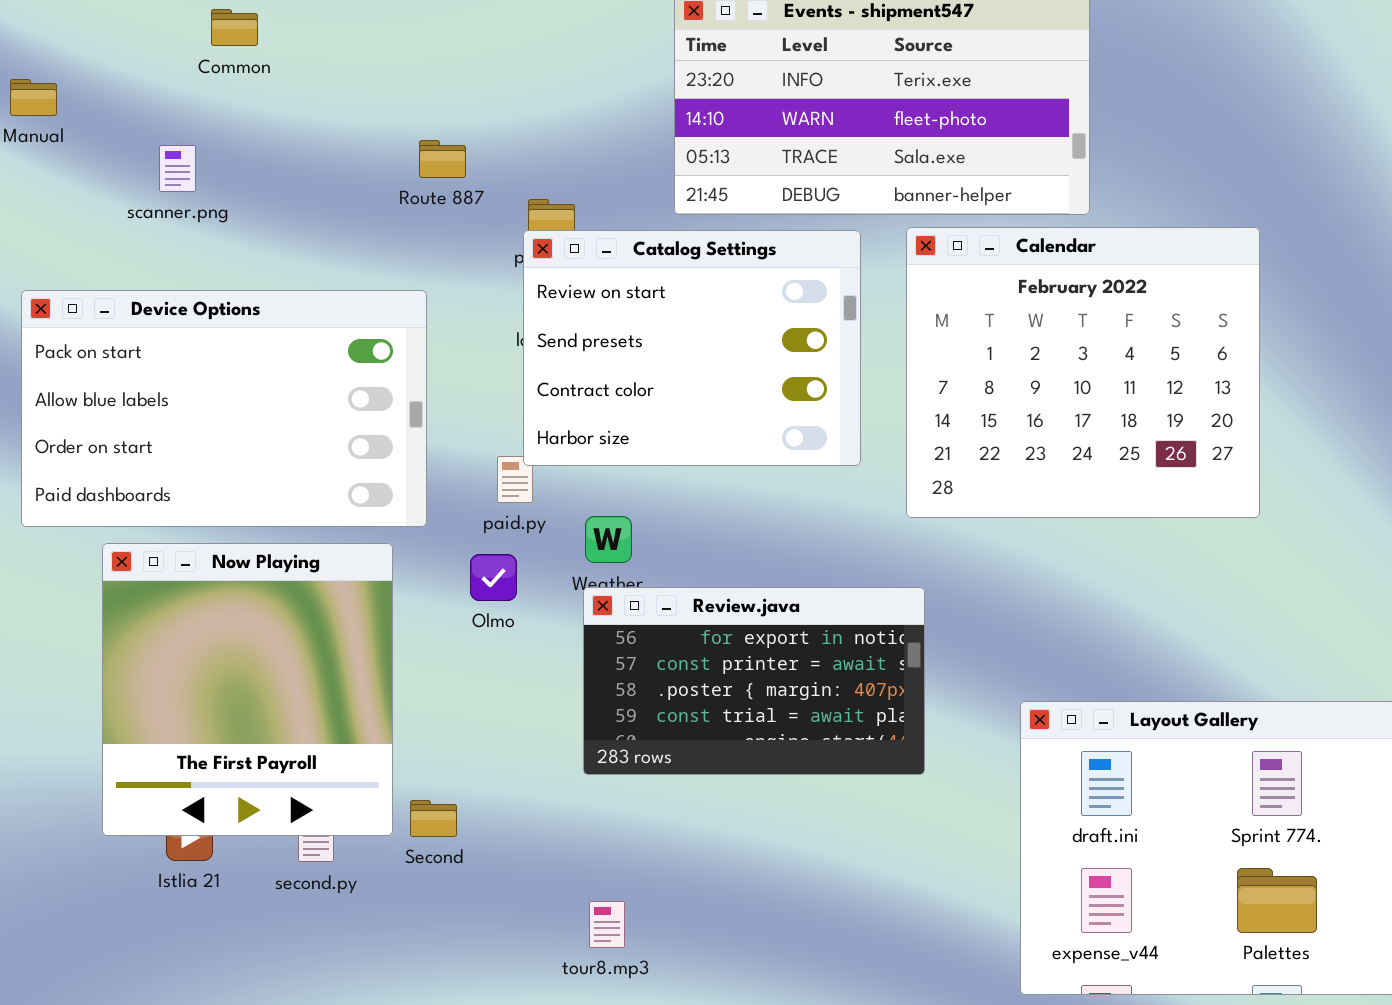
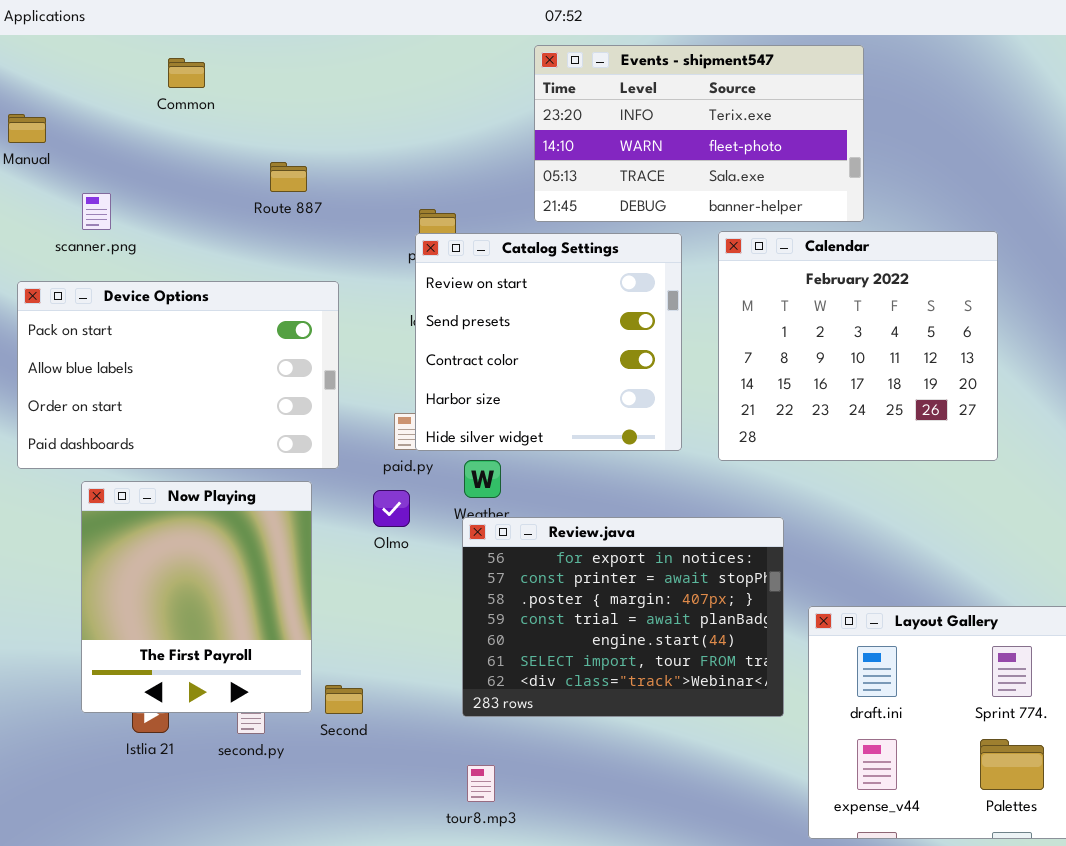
Route 887: [419,140,466,178] -> [270,162,307,192], moved
scanner.png: [159,145,196,192] -> [82,193,111,230], moved
Catalog Settings: [523,230,861,466] -> [415,233,682,451], resized
Review.java: [583,587,925,775] -> [462,517,784,717], resized

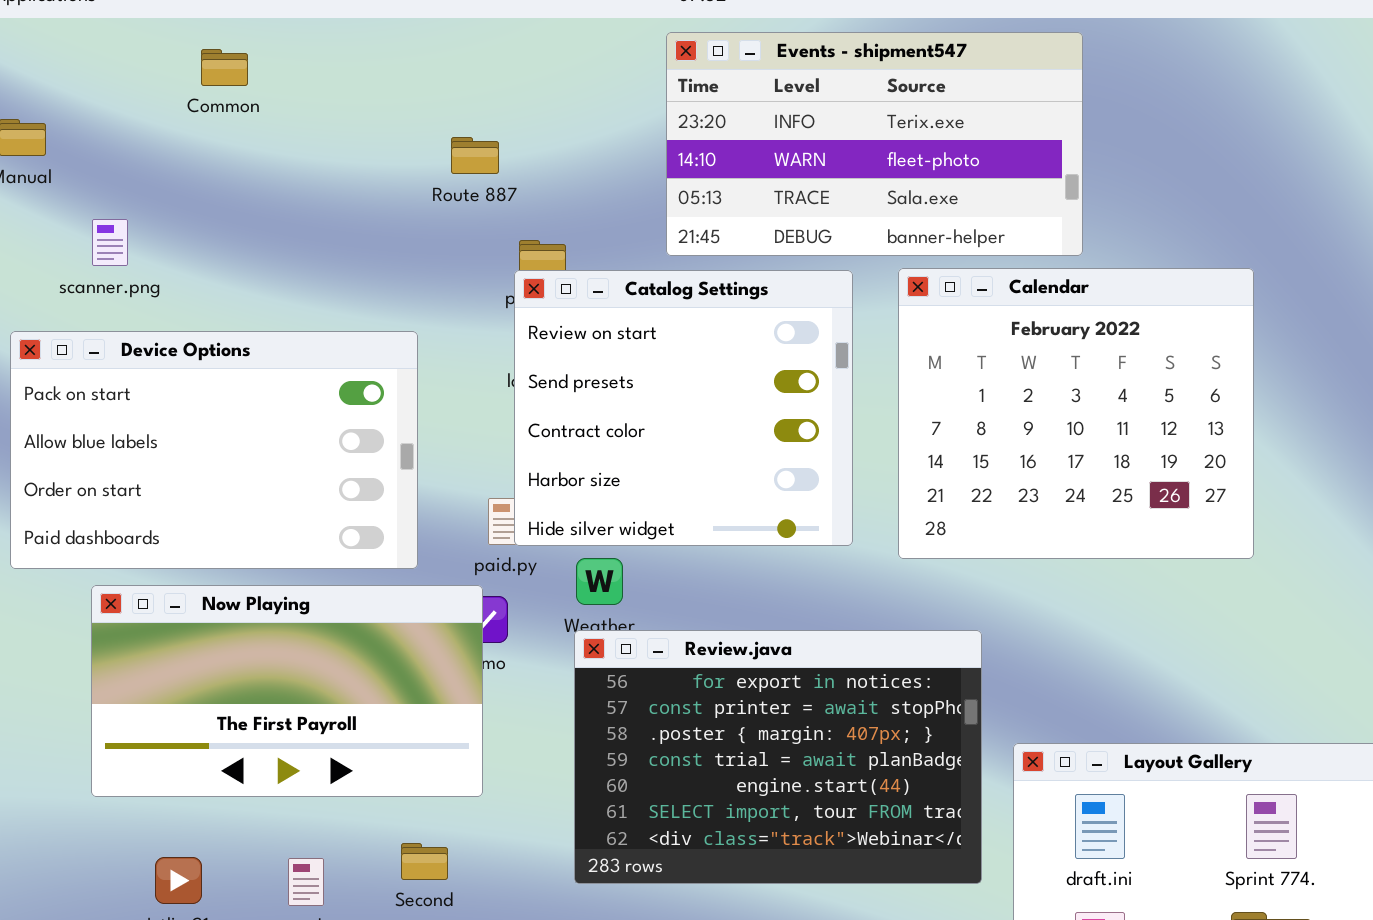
Route 887: [270,162,307,192] -> [451,137,499,174], moved
Now Playing: [81,481,312,713] -> [91,585,483,797], resized

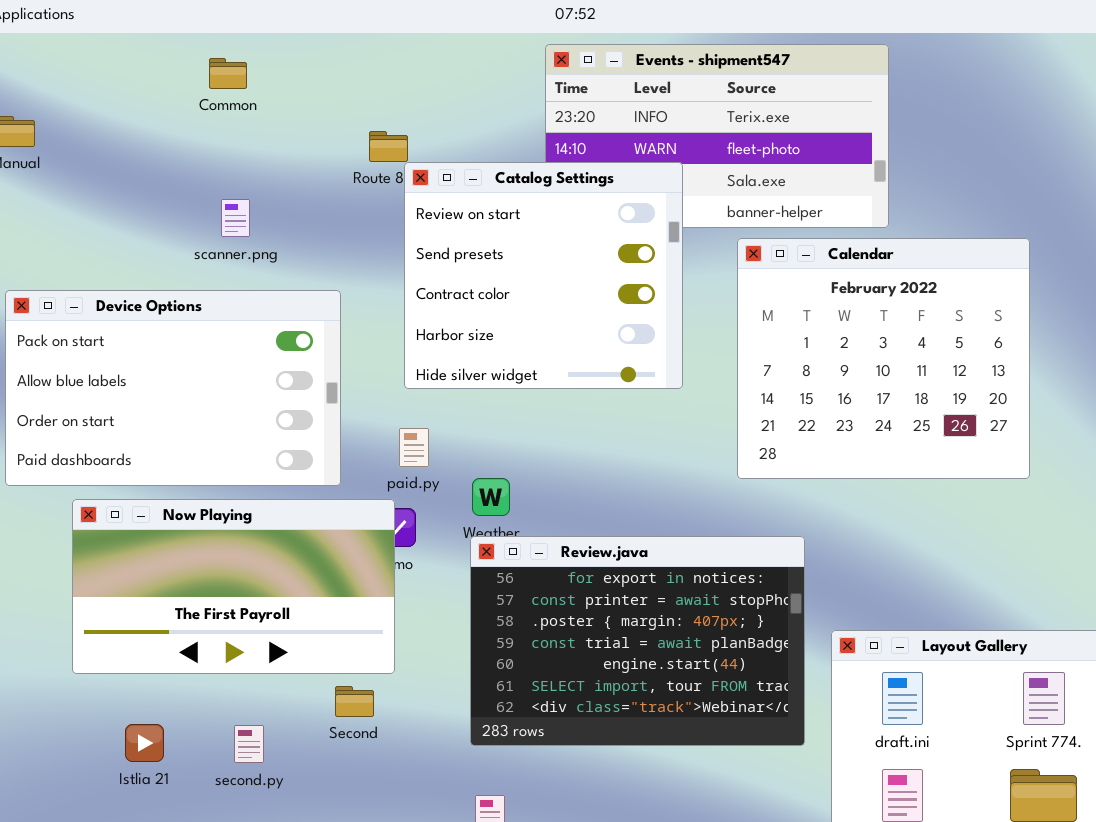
Common: [201,49,248,86] -> [209,58,247,89], moved
scanner.png: [92,219,128,266] -> [221,199,250,237], moved
Catalog Settings: [514,270,853,546] -> [404,162,683,389], moved
Second: [401,843,448,880] -> [335,686,374,717], moved

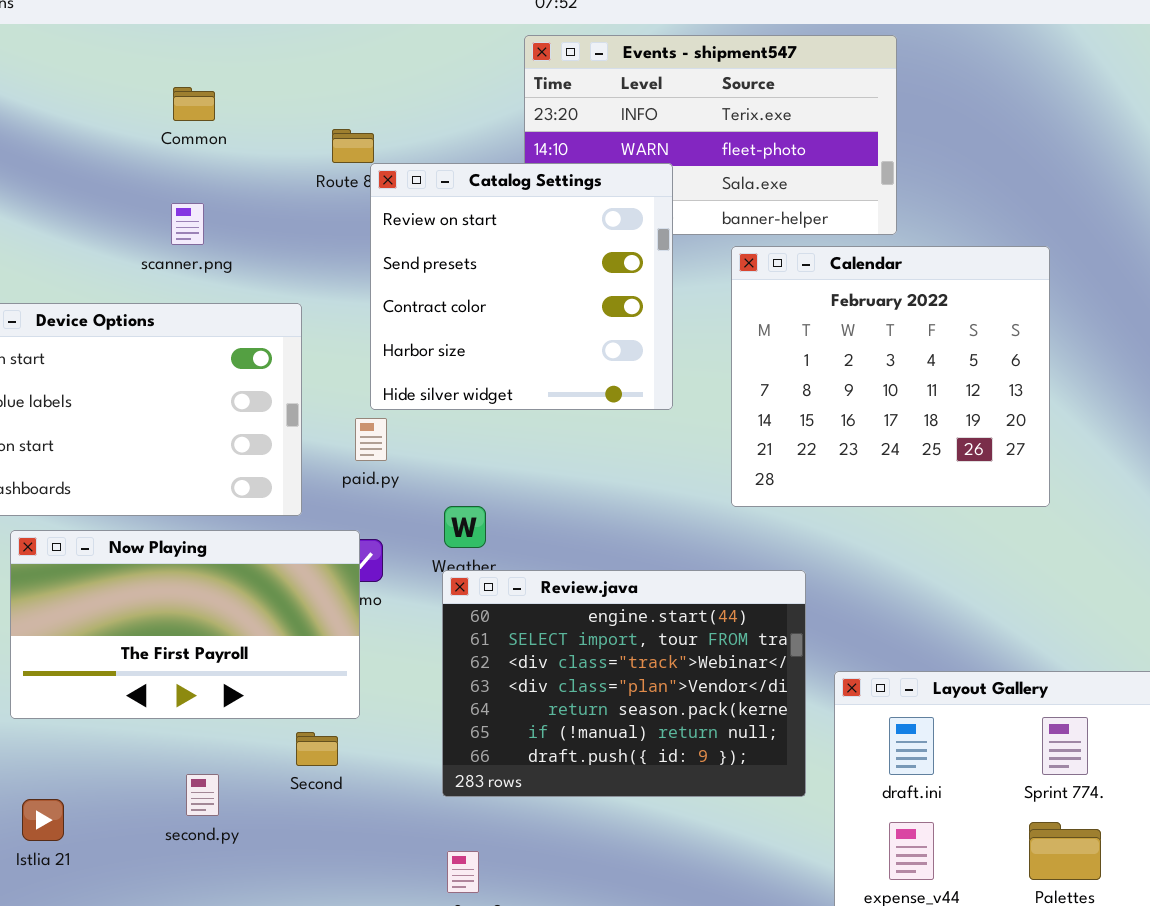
Common: [209,58,247,89] -> [173,87,215,121], moved
paid.py: [399,428,429,467] -> [355,418,387,461], moved
Review.java: [470,536,805,746] -> [442,570,806,797], scrolled down 4 rows
Istlia 21: [125,724,164,762] -> [22,799,64,841], moved

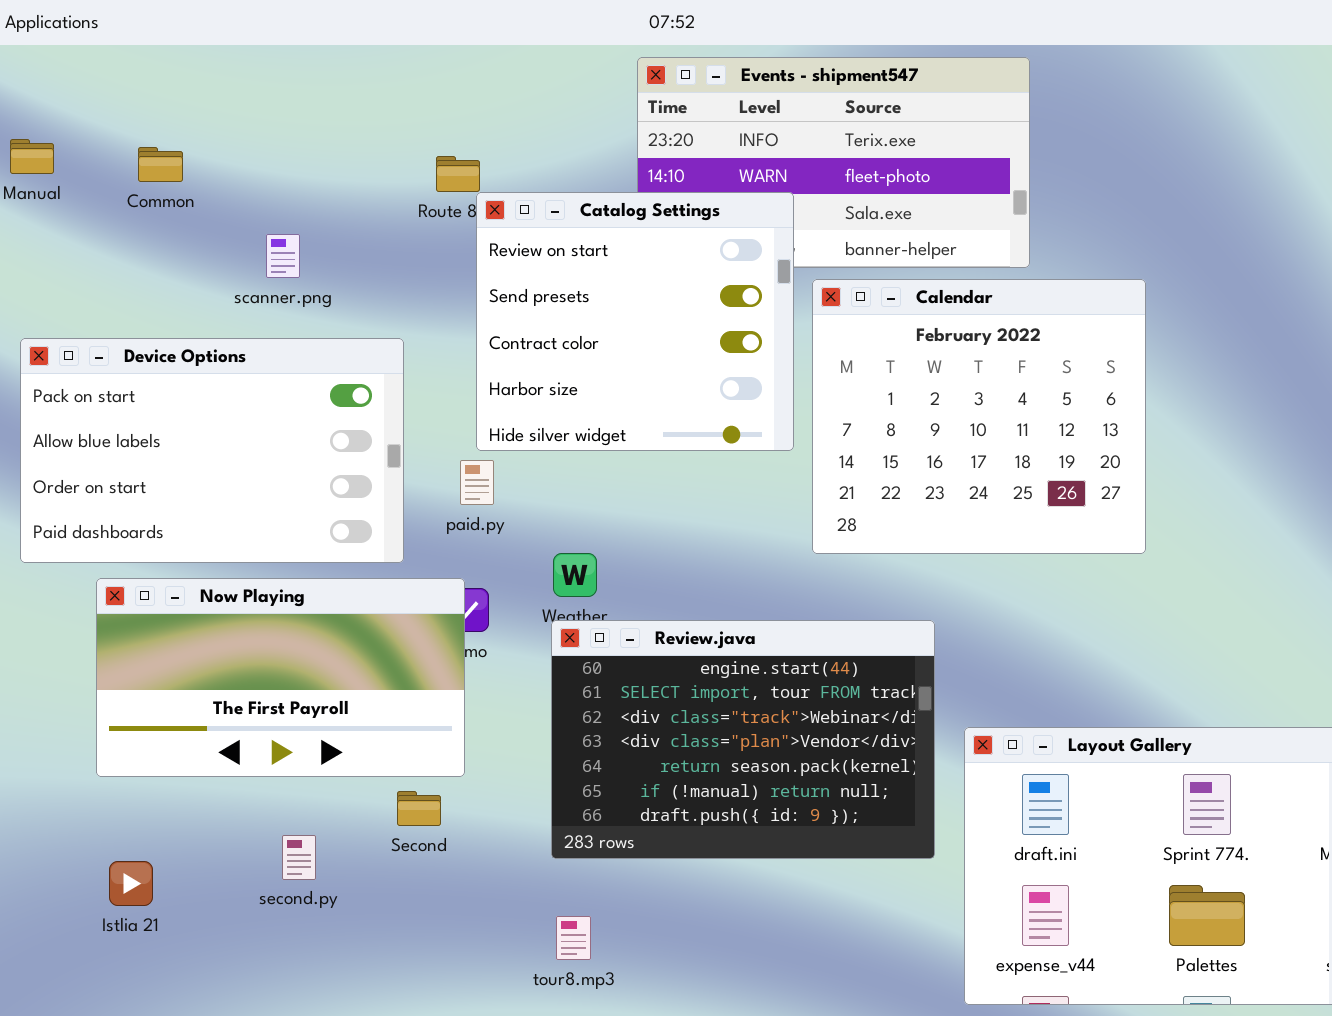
Common: [173,87,215,121] -> [138,147,183,182], moved
Calendar: [731,246,1050,507] -> [812,279,1146,554], moved

